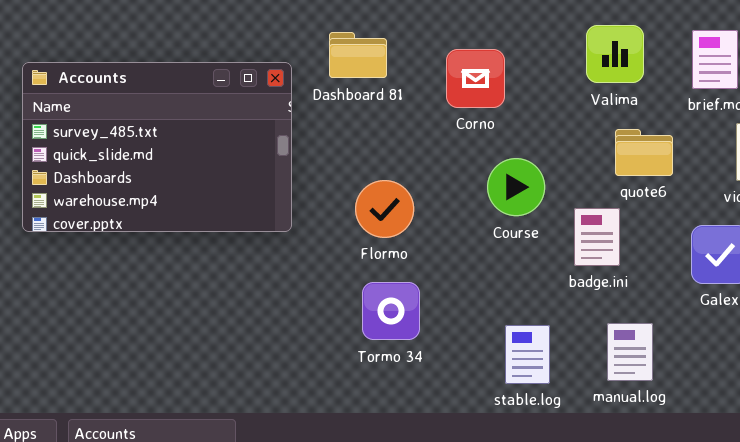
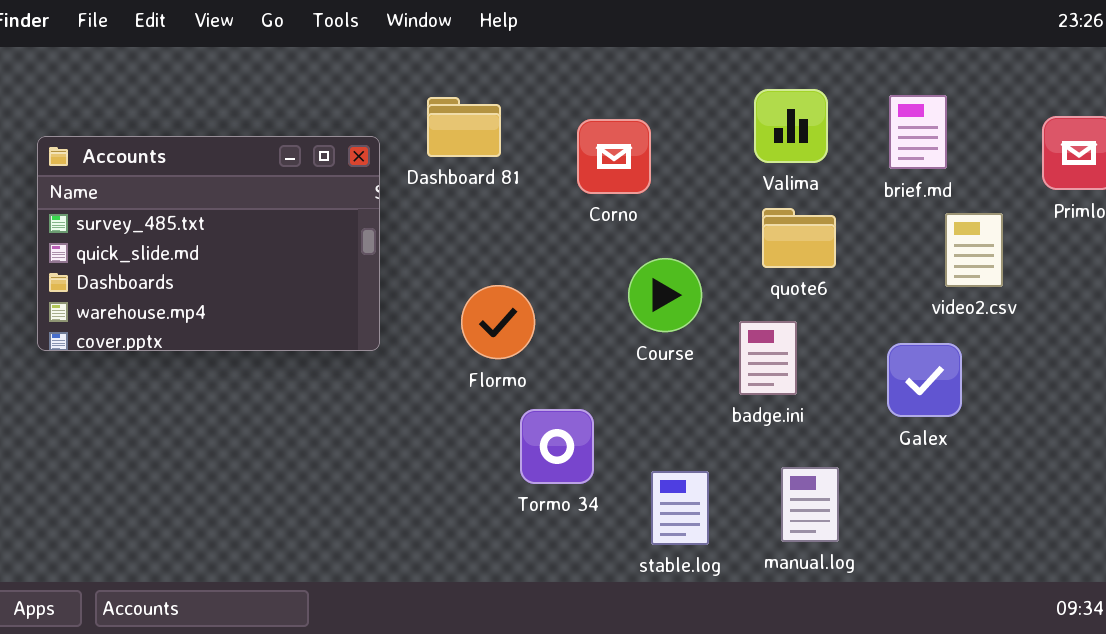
quote6: [615,129,673,176] -> [762,208,836,268], moved
Tormo 34: [362,282,420,340] -> [520,409,594,484], moved

